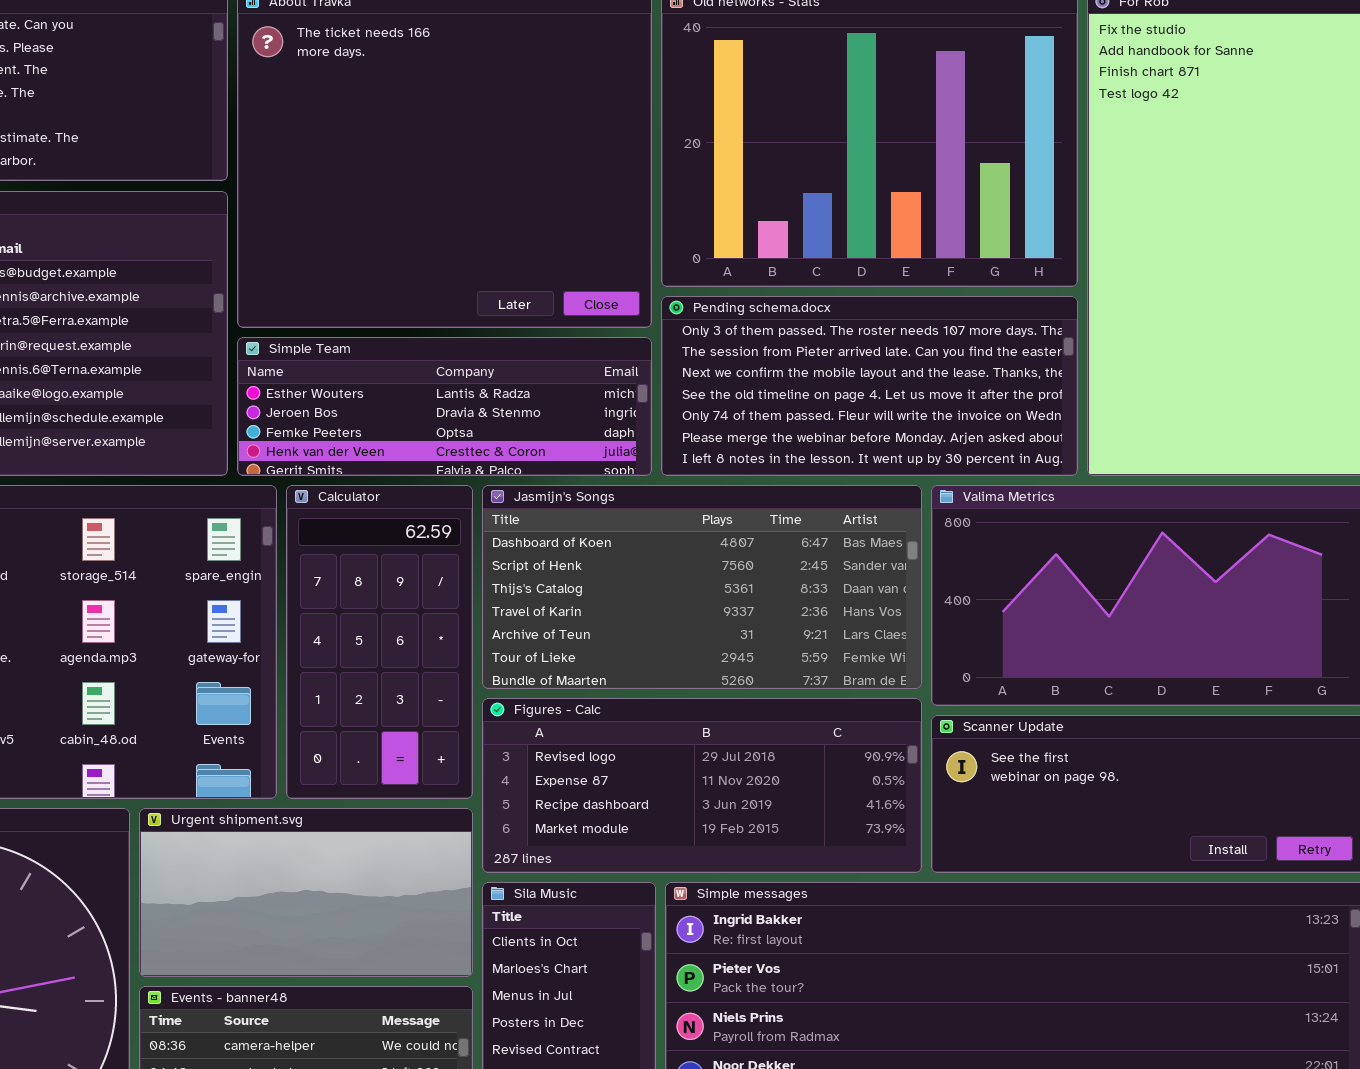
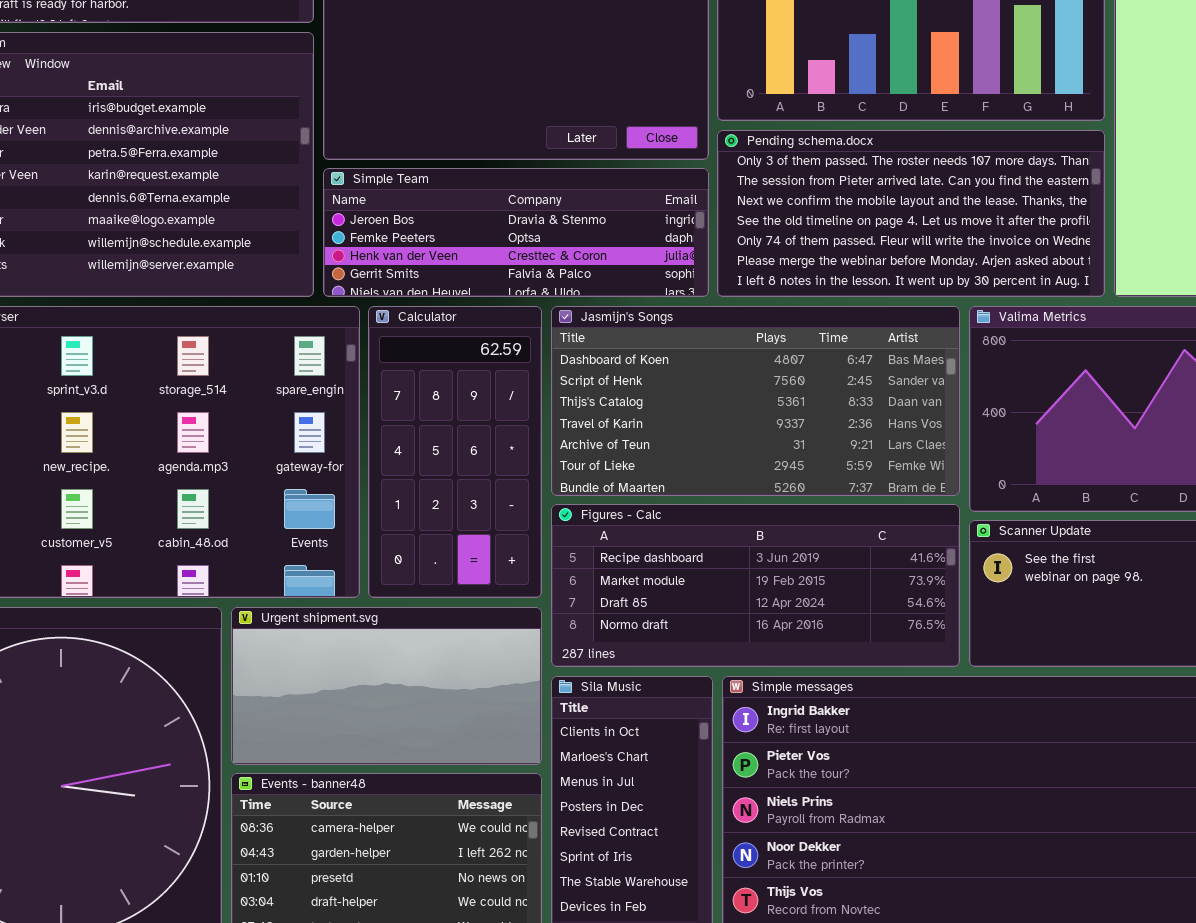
Simple Team: [237,337,652,476] -> [323,168,709,297], scrolled down 1 row
Figures - Calc: [482,698,922,873] -> [551,504,960,667], scrolled down 2 rows

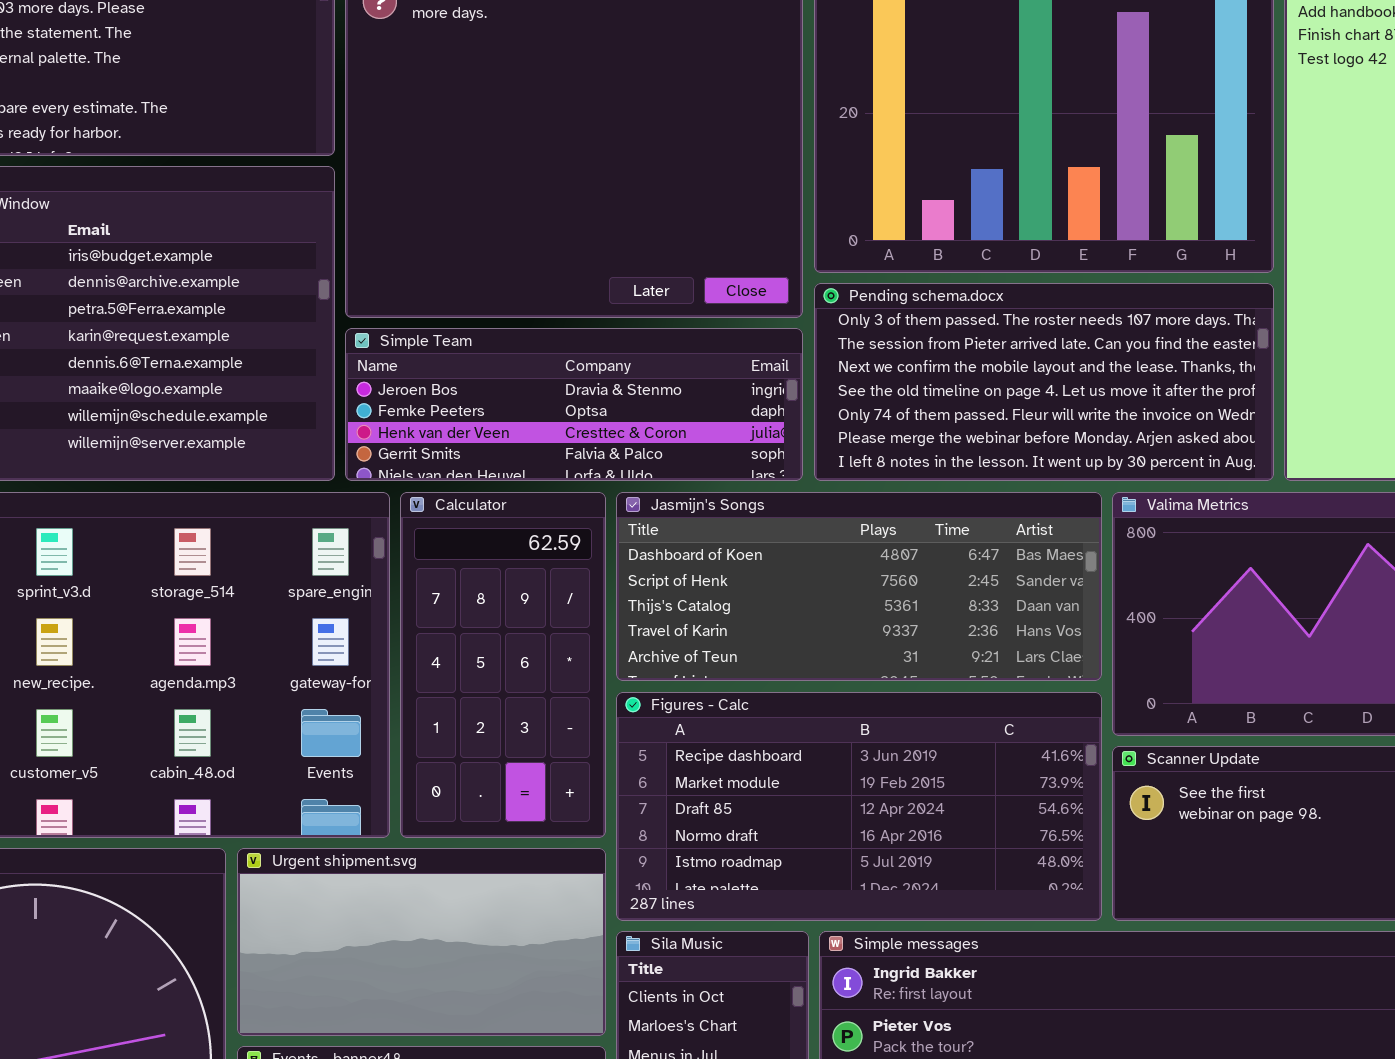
Jasmijn's Songs: [551,306,960,496] -> [616,492,1102,681], resized
Figures - Calc: [551,504,960,667] -> [616,692,1102,921], resized

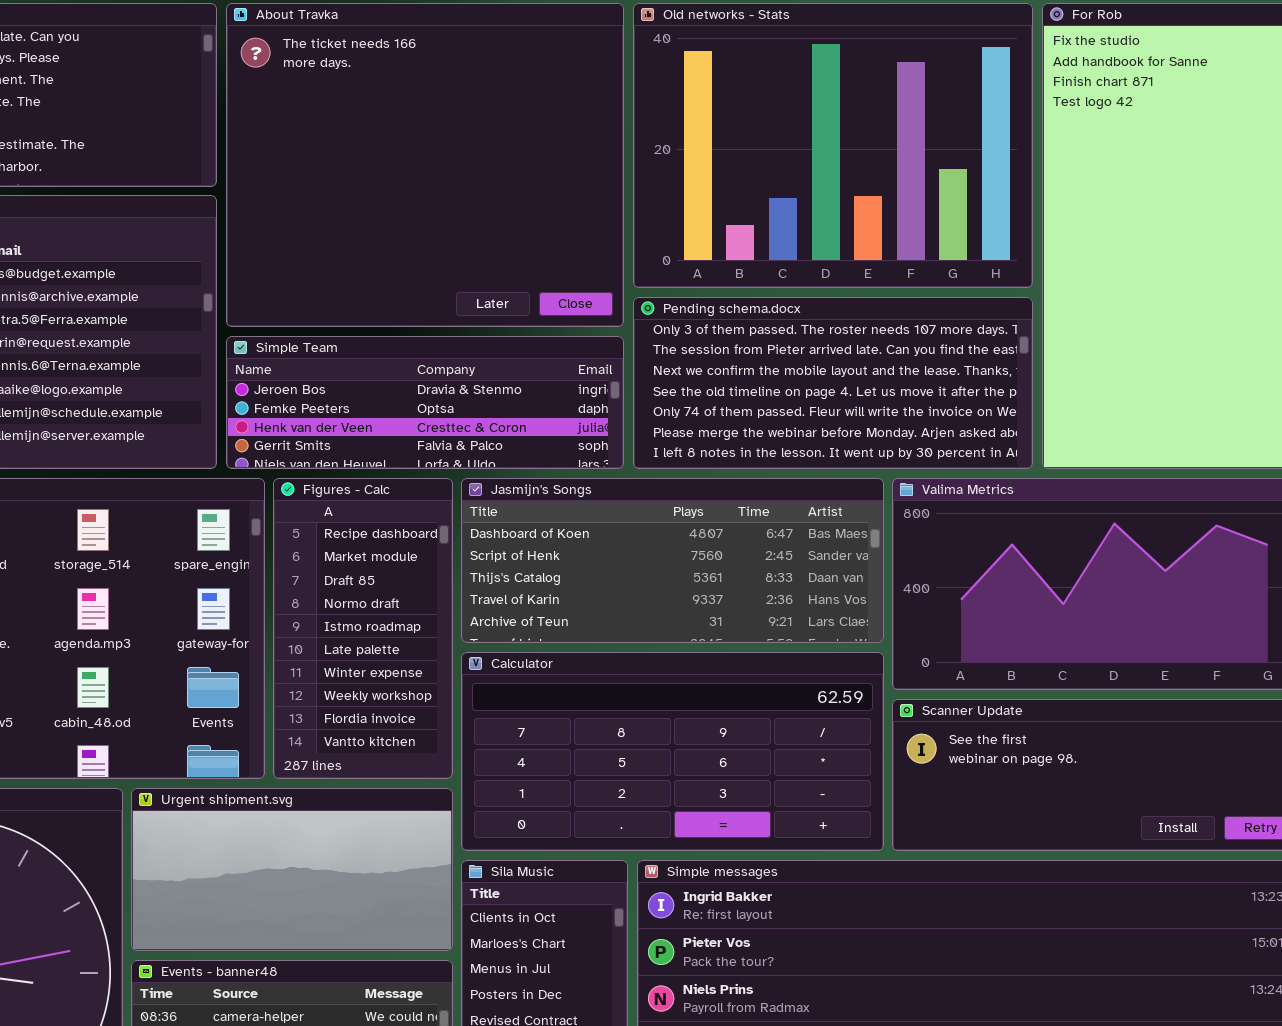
Calculator: [400,492,606,838] -> [461,652,884,851], moved, resized
Figures - Calc: [616,692,1102,921] -> [273,478,453,779], moved, resized

